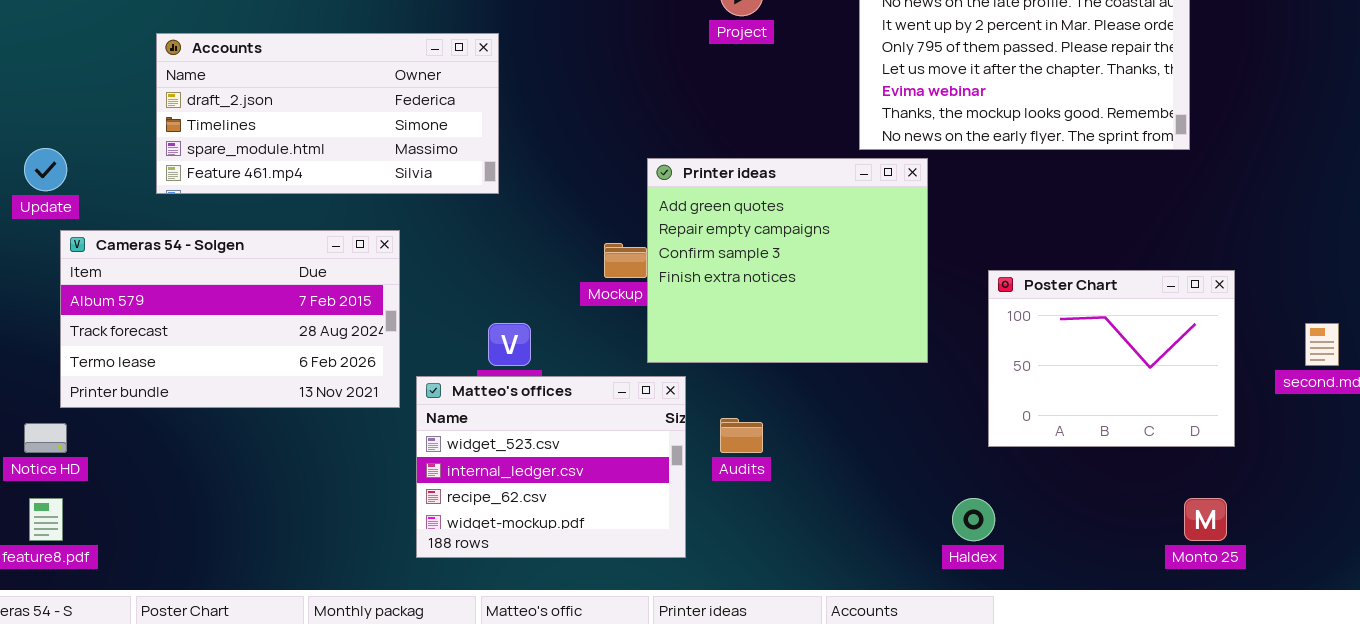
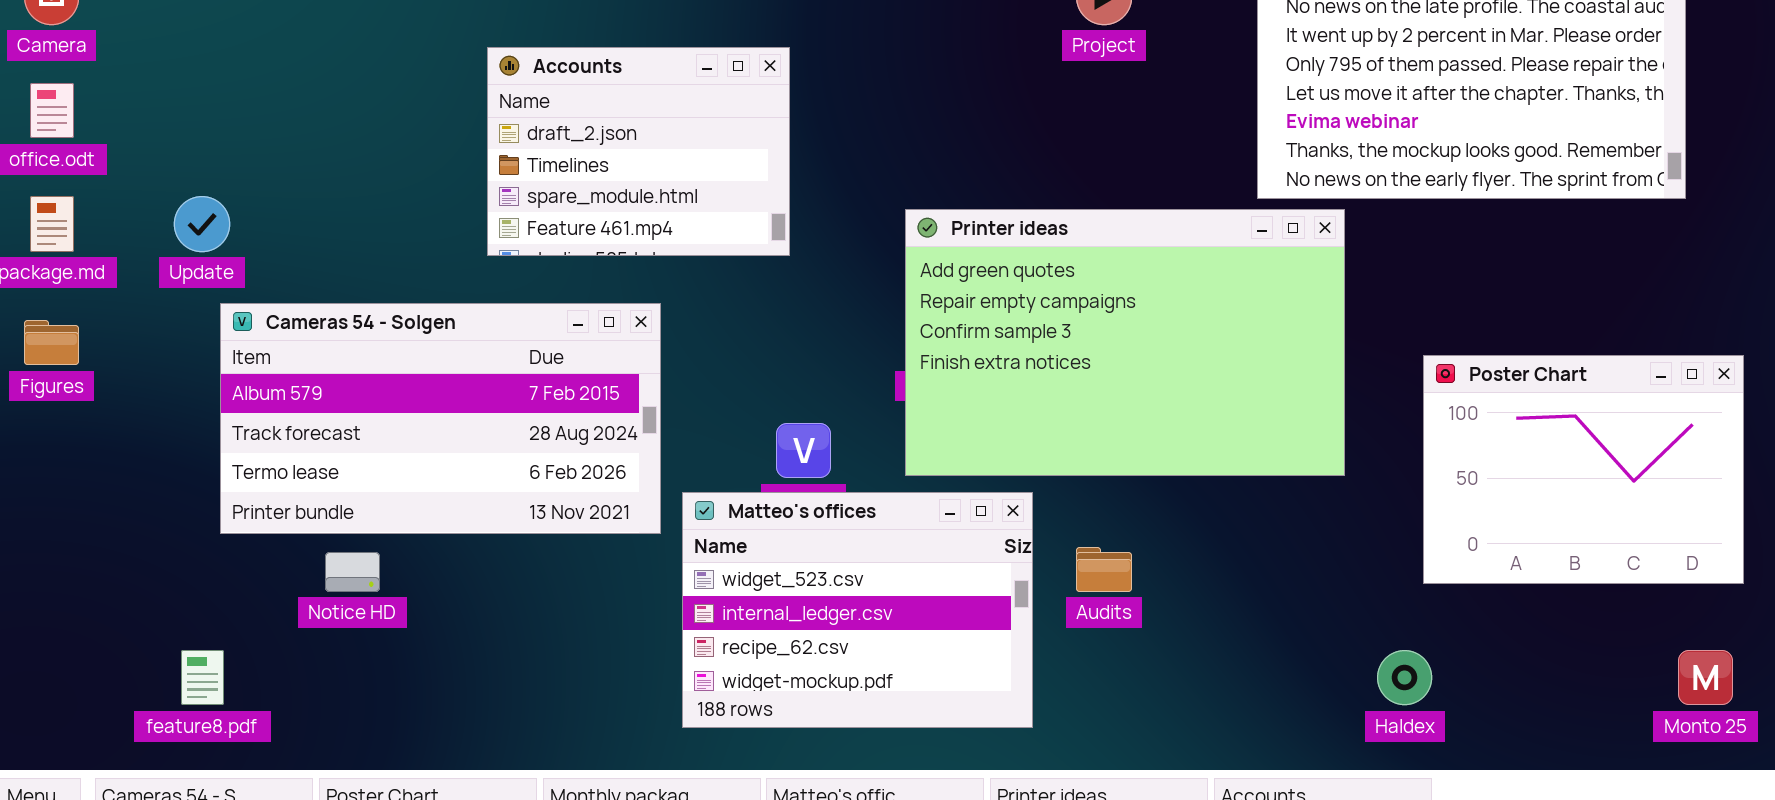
Accounts: [156,33,499,194] -> [487,47,790,256], resized
Printer ideas: [647,158,928,363] -> [905,209,1345,476], resized
Notice HD: [24,423,67,453] -> [325,552,380,592], moved

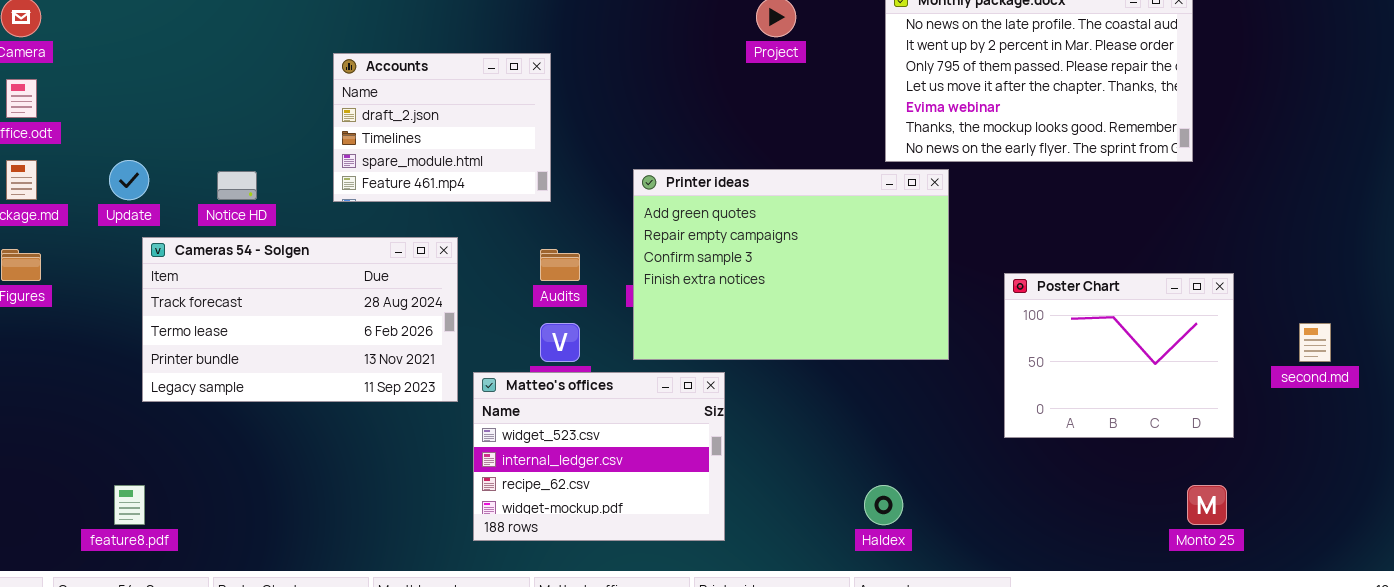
Cameras 54 - Solgen: [220,303,661,534] -> [142,237,458,402], scrolled down 1 row
Audits: [1076,547,1132,592] -> [540,249,580,281], moved
Notice HD: [325,552,380,592] -> [217,171,257,200], moved
Haldex: [1377,650,1432,705] -> [864,485,903,525], moved

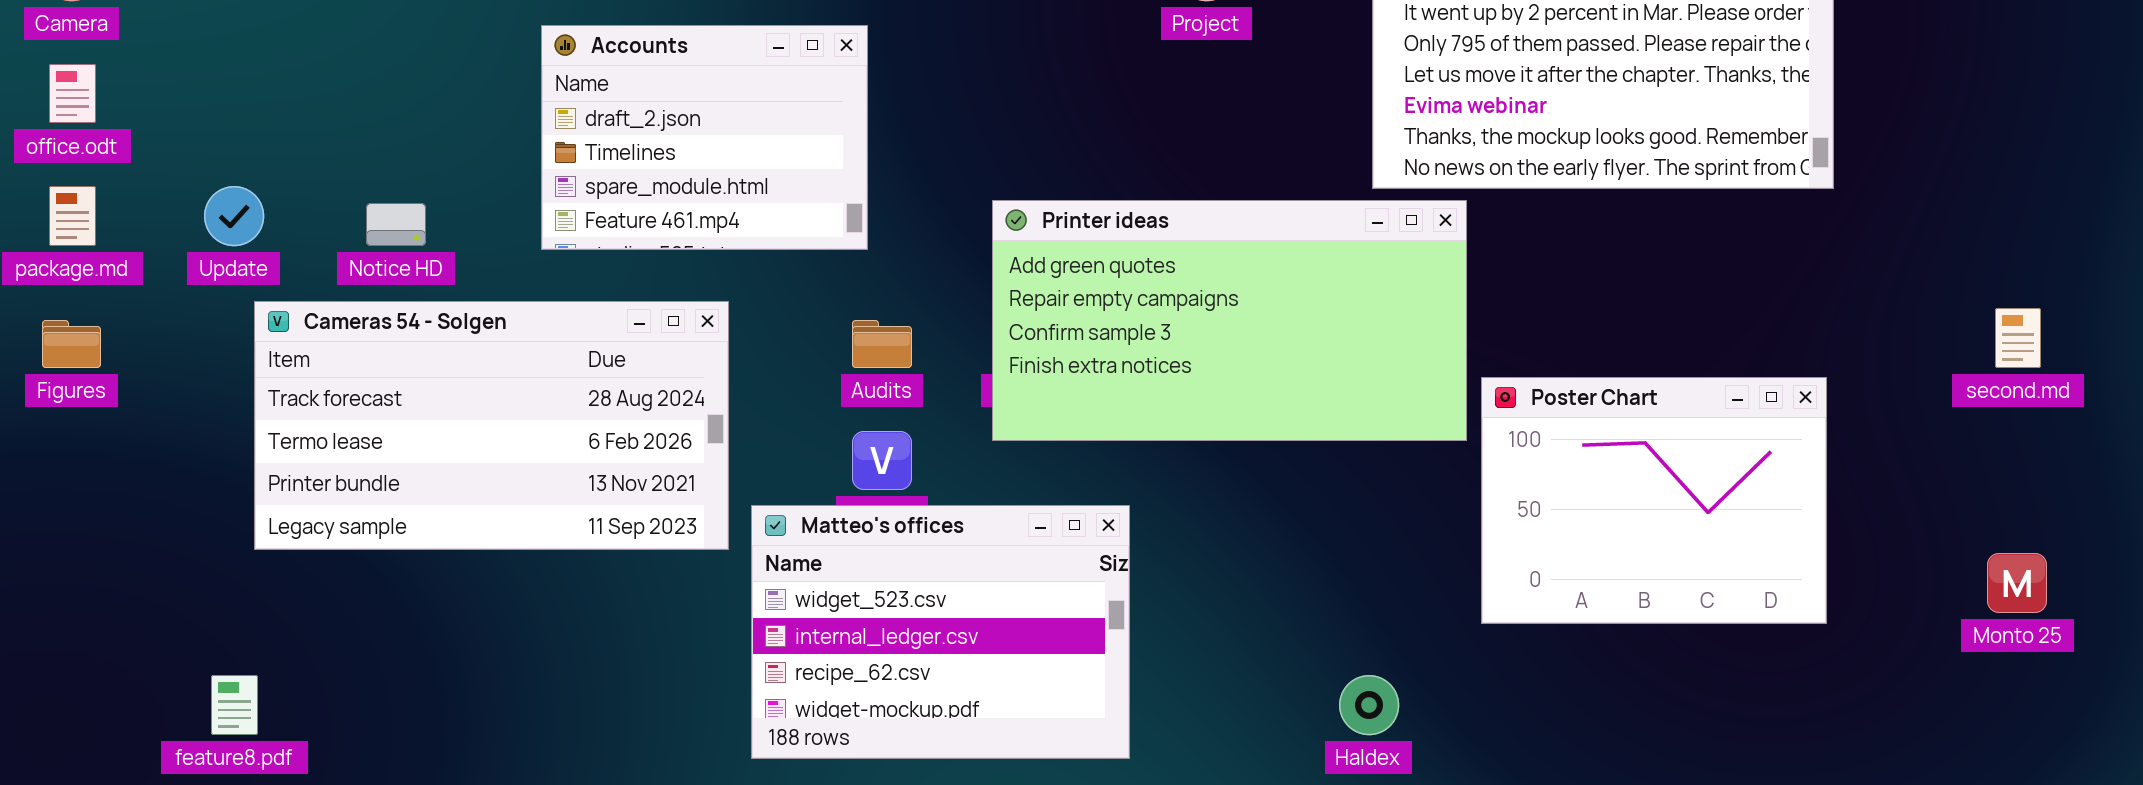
Printer ideas: [633,169,949,360] -> [992,200,1467,441], resized
Poster Chart: [1004,273,1234,438] -> [1481,377,1827,624], moved
second.md: [1299,323,1331,362] -> [1995,308,2041,368], moved
Monto 25: [1187,485,1227,525] -> [1987,553,2047,613], moved

